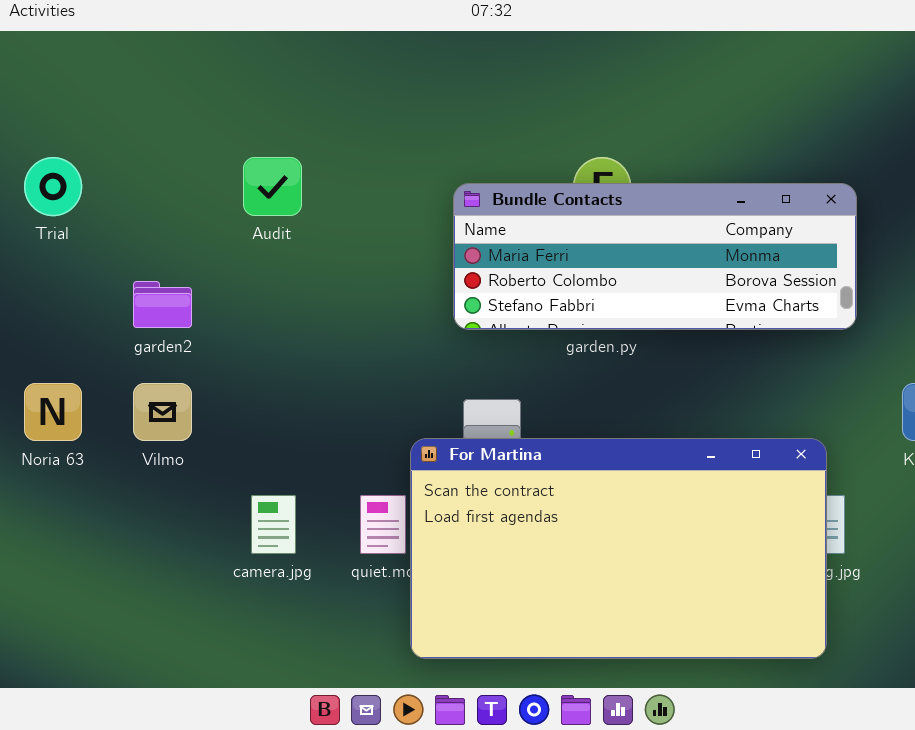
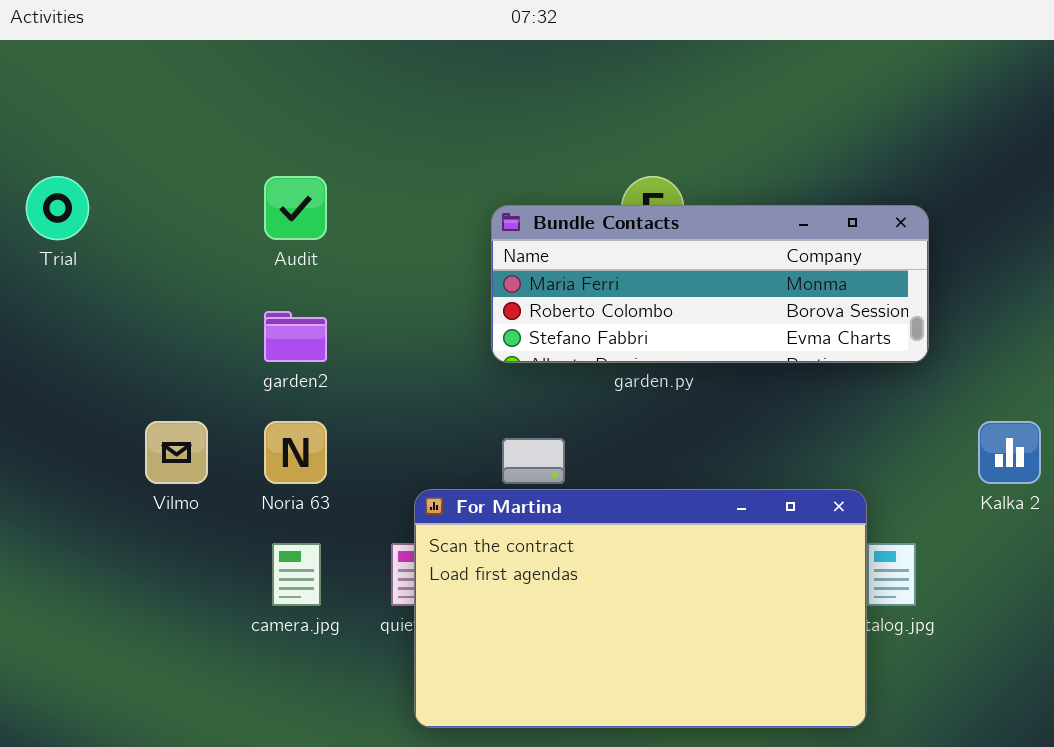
garden2: [133,281,192,328] -> [264,311,327,362], moved
Noria 63: [24,383,82,441] -> [264,421,327,484], moved
For Martina: [410,438,827,659] -> [414,489,867,728], moved

